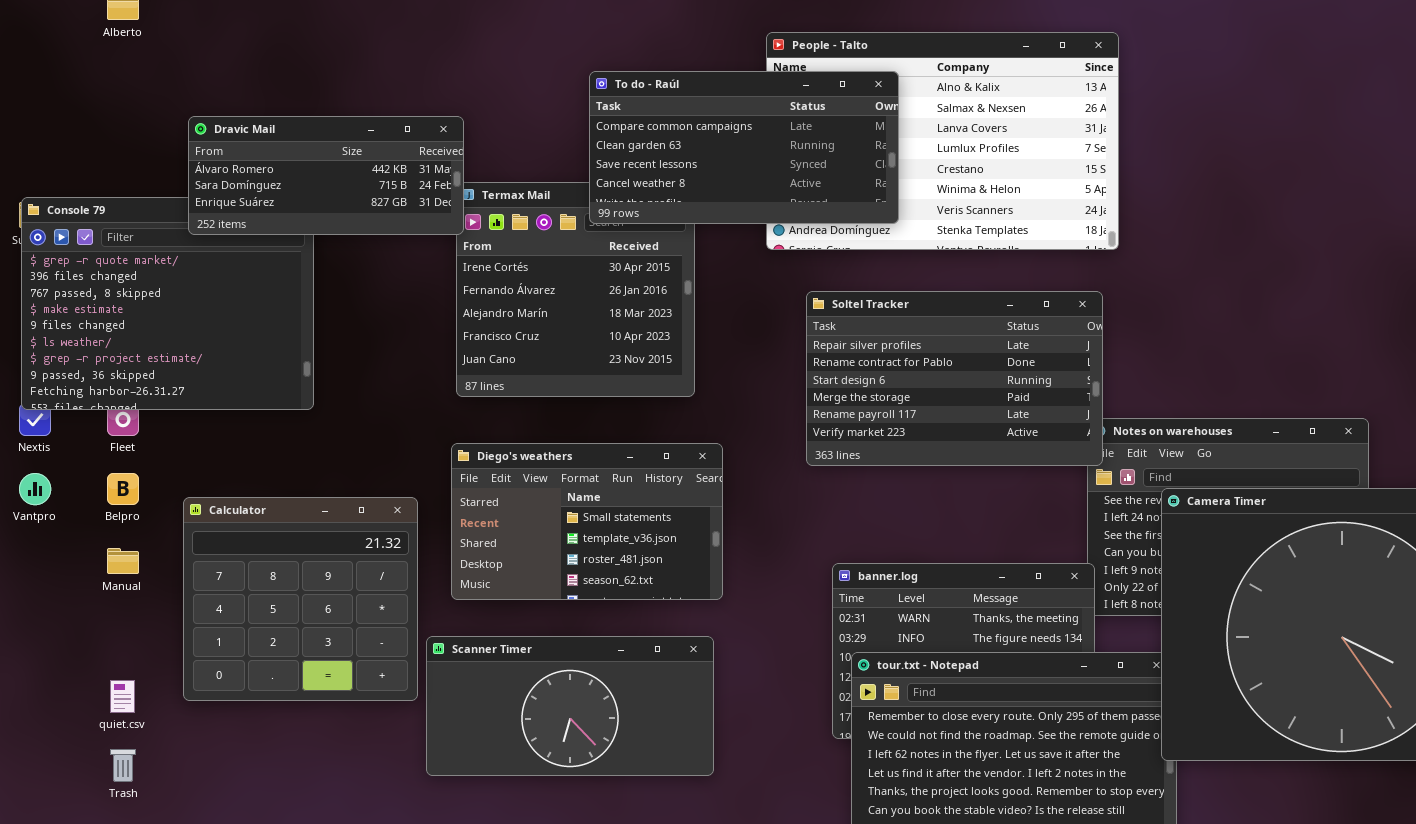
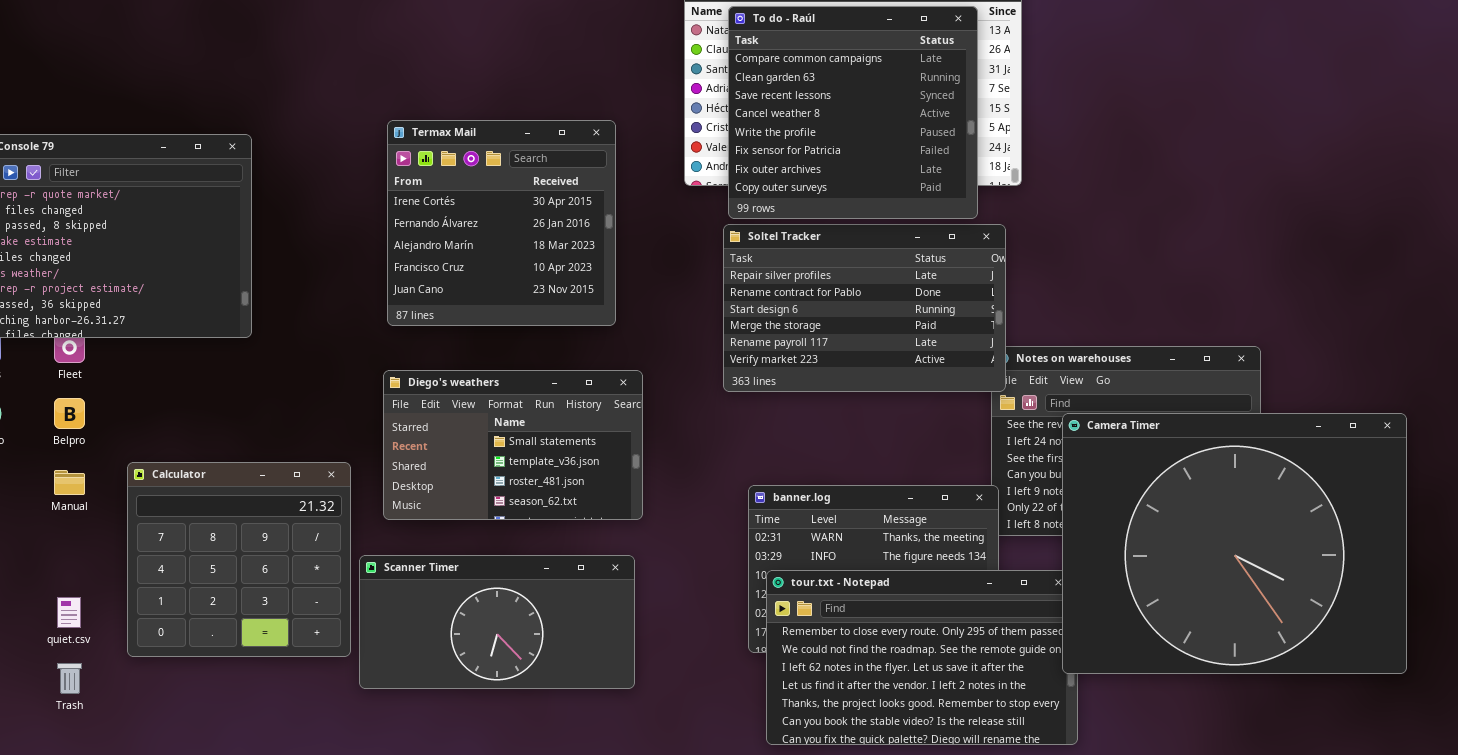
To do - Raúl: [589,71,899,224] -> [728,6,978,219], moved, resized
Dravic Mail: [188,116,464,235] -> none, closed
Calculator: [183,497,418,701] -> [127,462,351,657], moved

